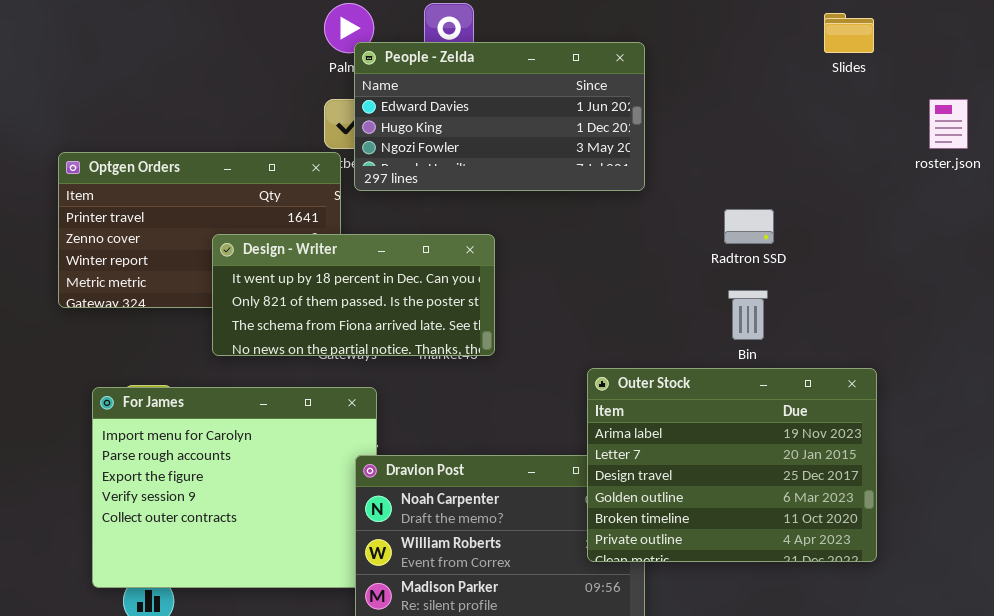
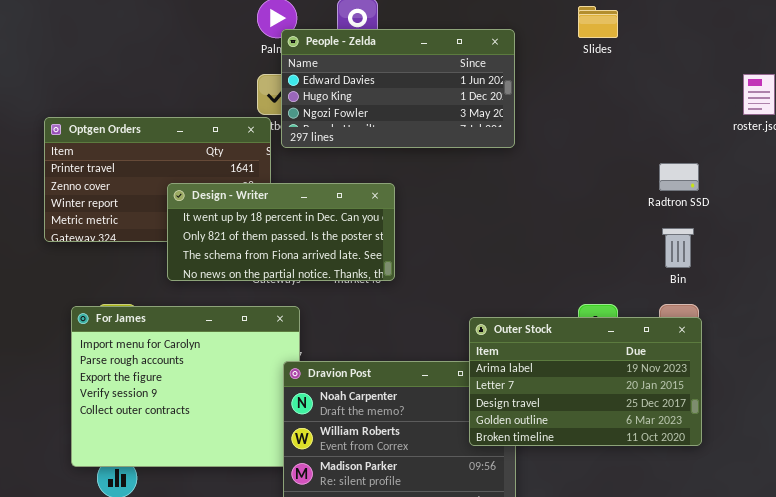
Slides: [824,13,874,53] -> [578,6,618,38], moved
Radtron SSD: [724,209,774,244] -> [659,163,699,191], moved
Bin: [728,290,768,340] -> [662,228,694,268], moved
Outer Stock: [587,368,877,562] -> [469,317,702,446], resized

